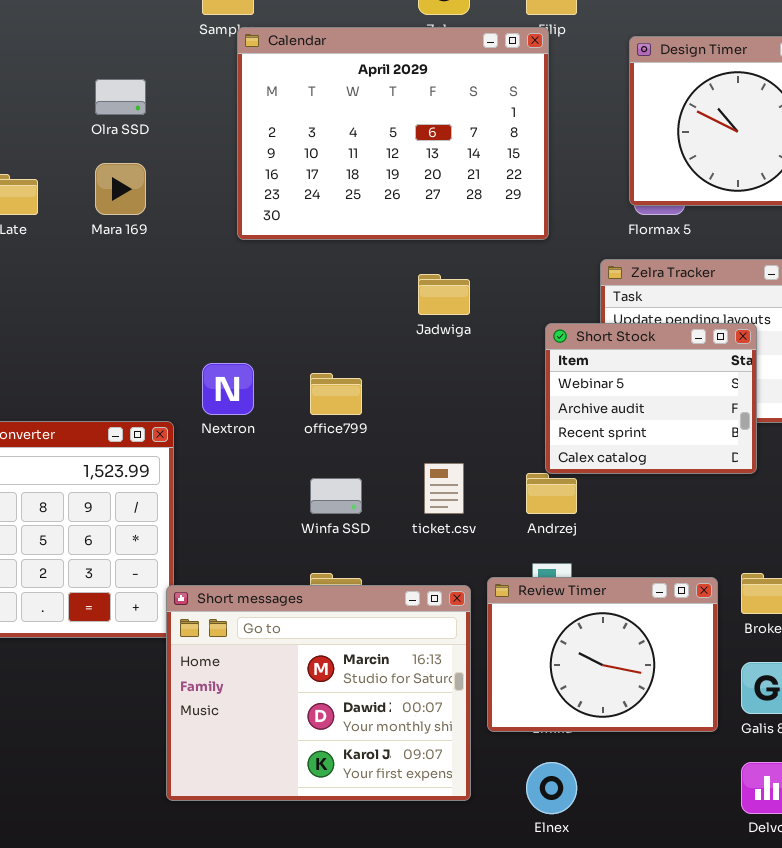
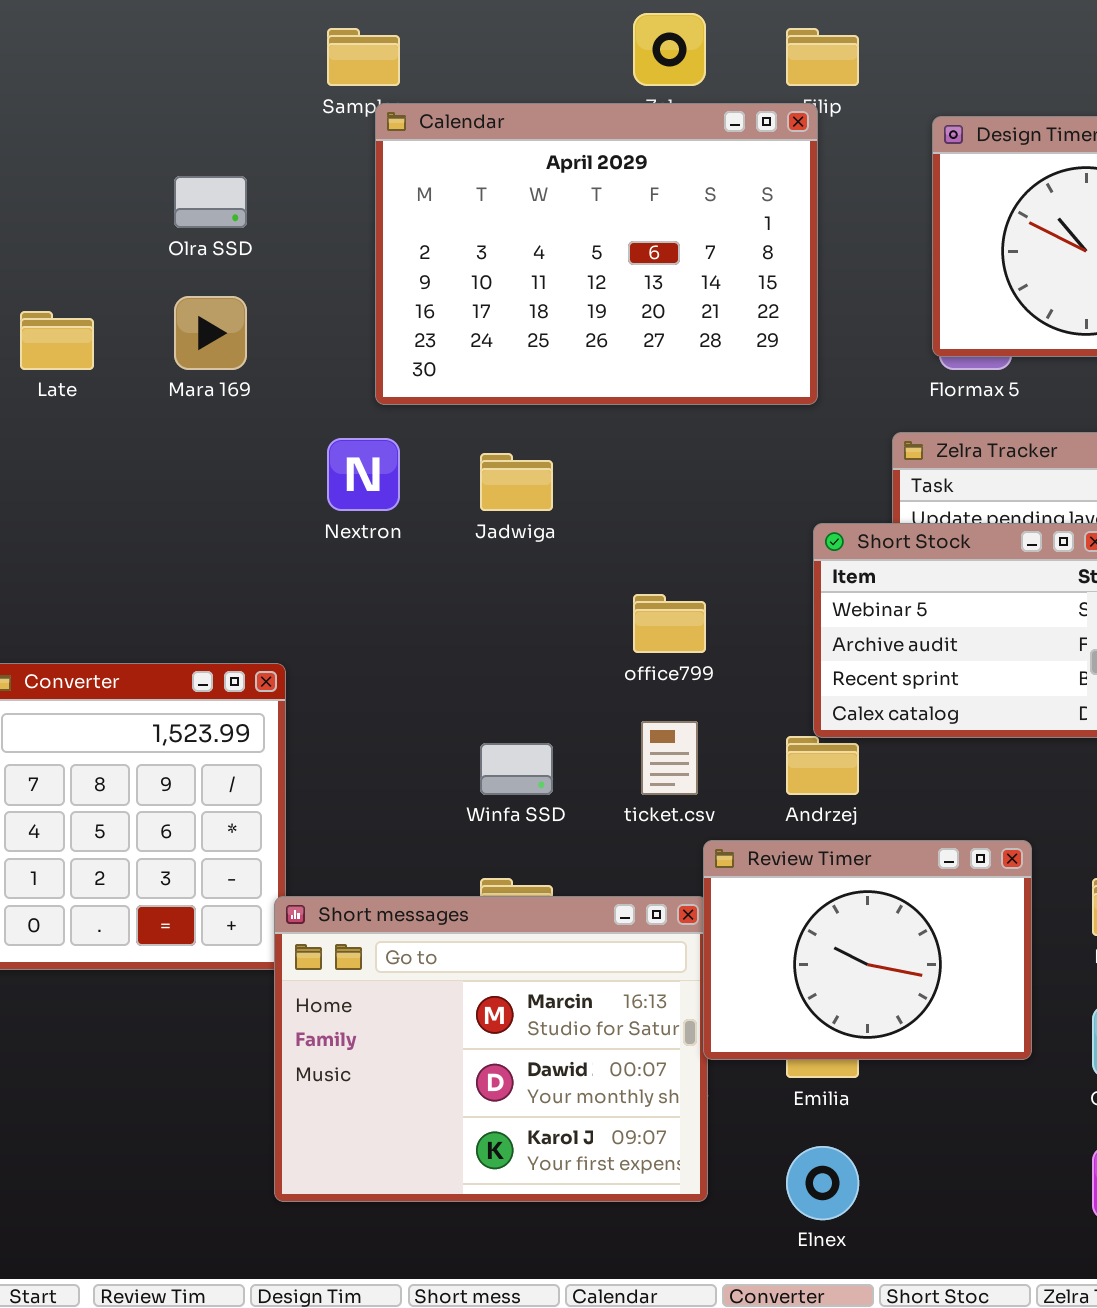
Jadwiga: [418,274,470,315] -> [480,453,553,511], moved
Nextron: [202,363,254,415] -> [327,438,400,511], moved
office799: [310,373,362,415] -> [633,594,706,653], moved
Review Timer: [487,577,718,732] -> [703,840,1032,1060], moved

